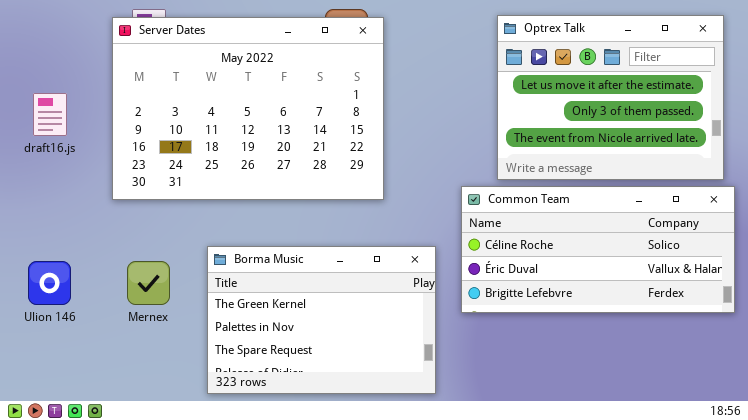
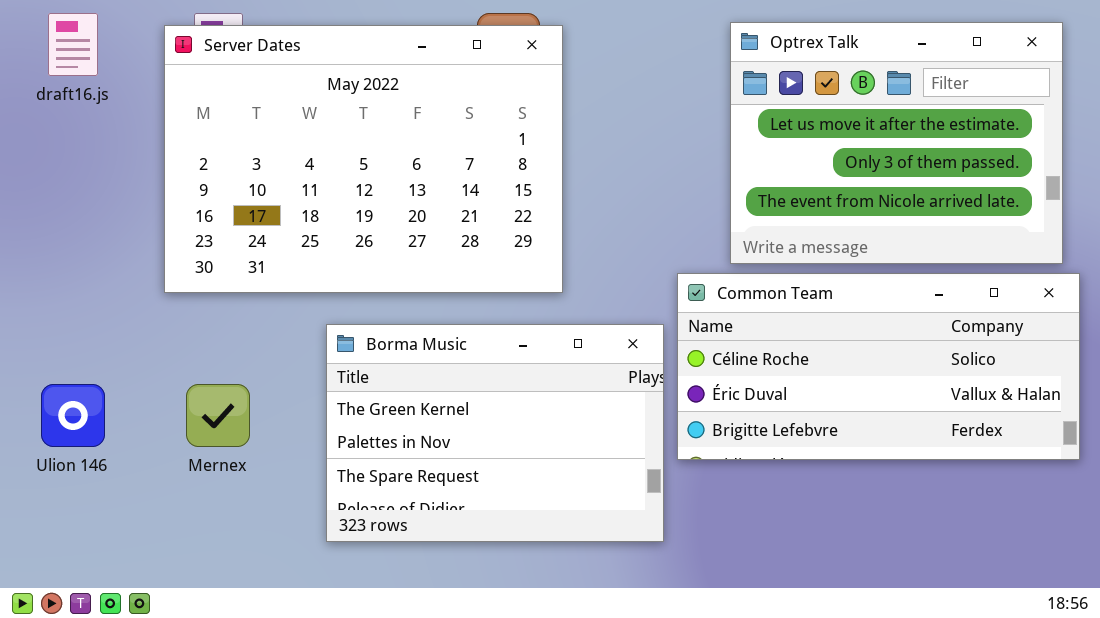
draft16.js: [33,93,67,136] -> [48,13,98,76], moved
Borma Music: [207,246,436,394] -> [326,324,664,542], moved

